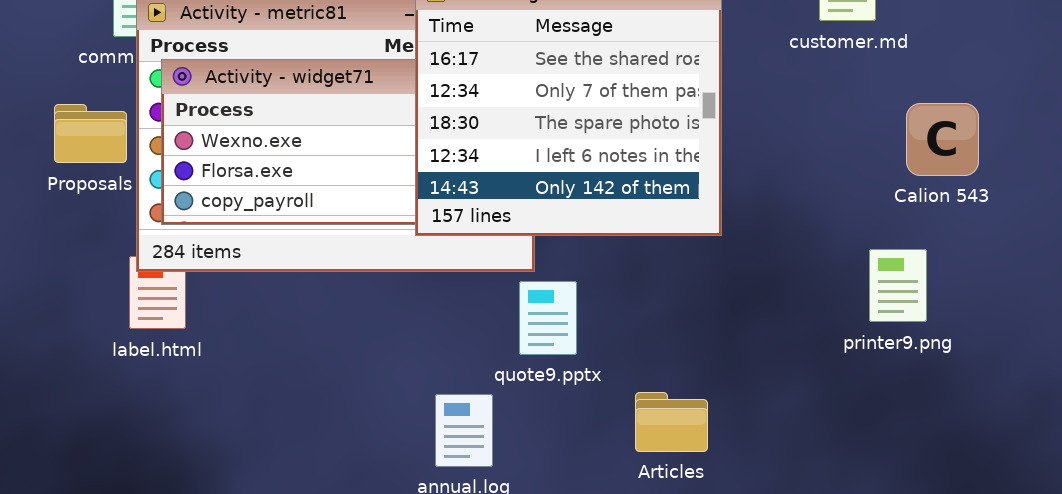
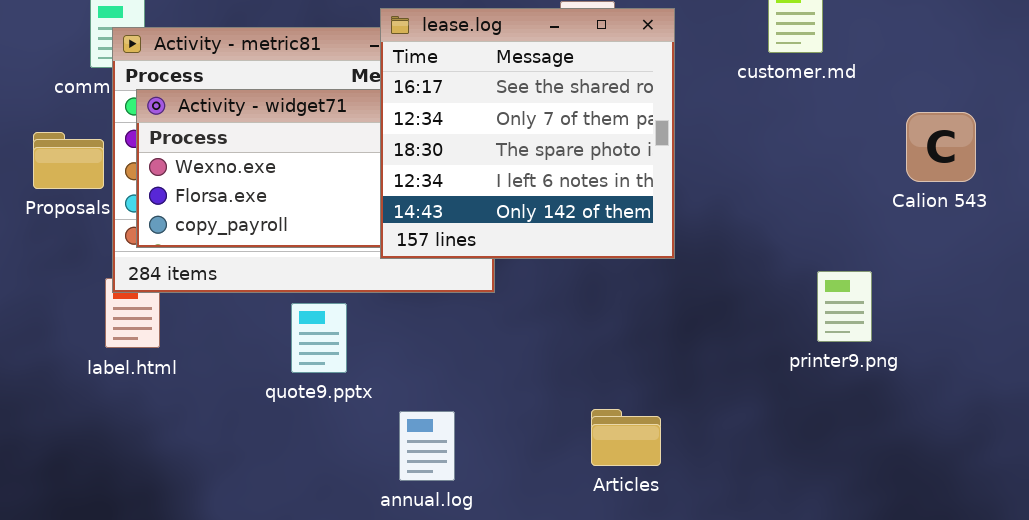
Calion 543: [906,103,979,176] -> [906,112,976,182], moved
quote9.pptx: [519,281,577,355] -> [291,303,347,373], moved

